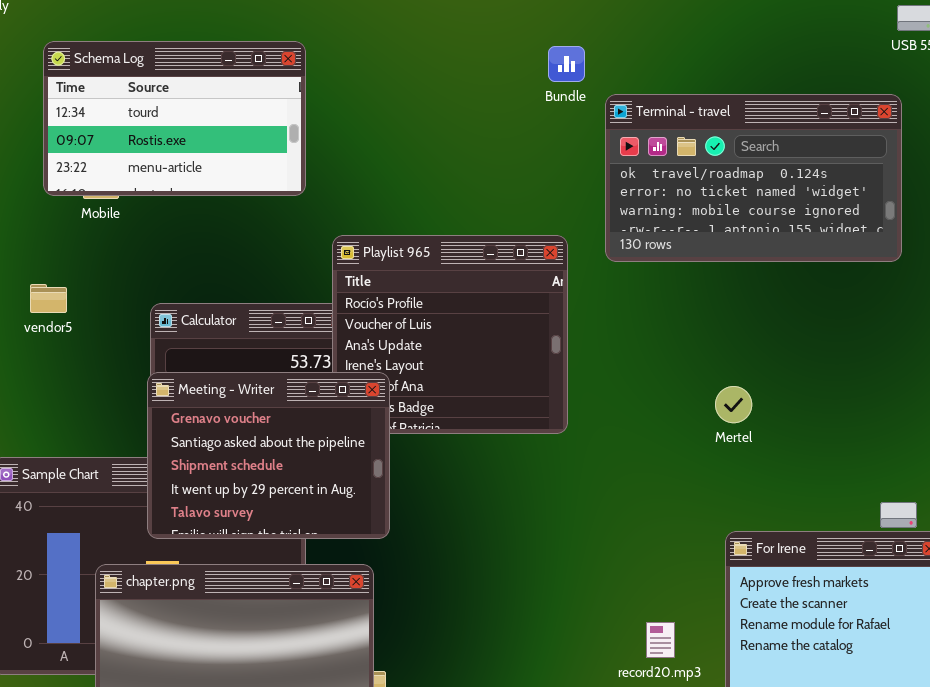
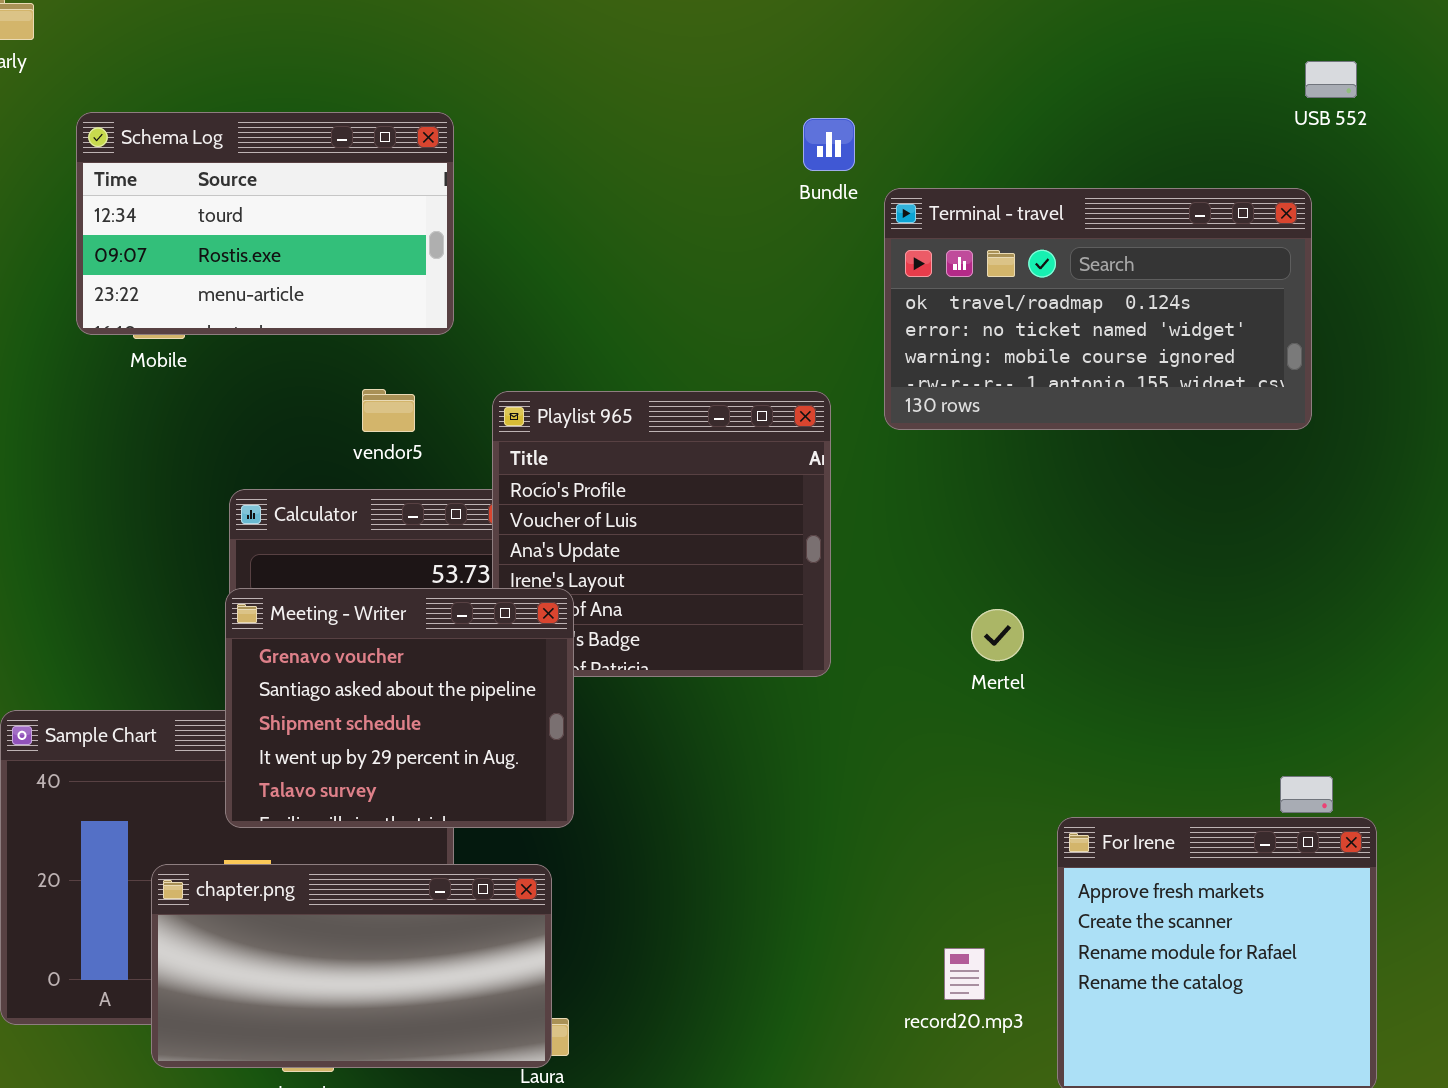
vendor5: [30,284,67,313] -> [362,389,415,432], moved
Mertel: [715,386,752,423] -> [971,609,1024,661], moved

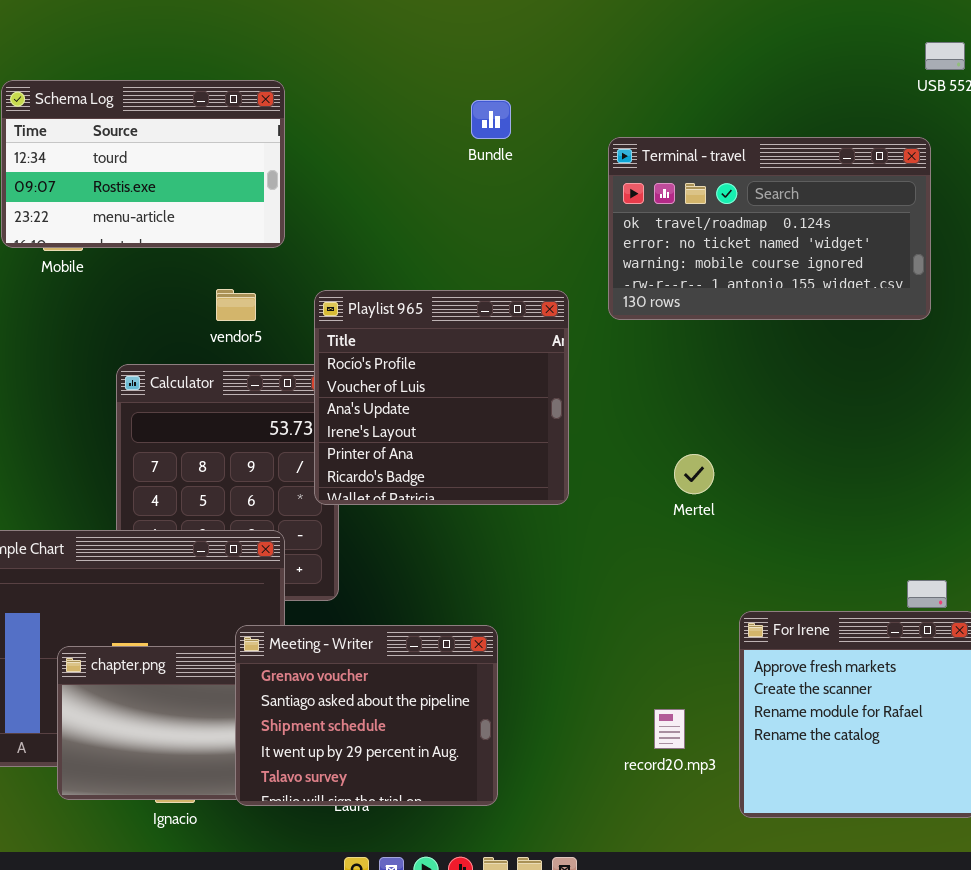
Bundle: [803,118,855,171] -> [471,100,511,139], moved
Meeting - Writer: [225,588,574,828] -> [235,625,498,806], moved

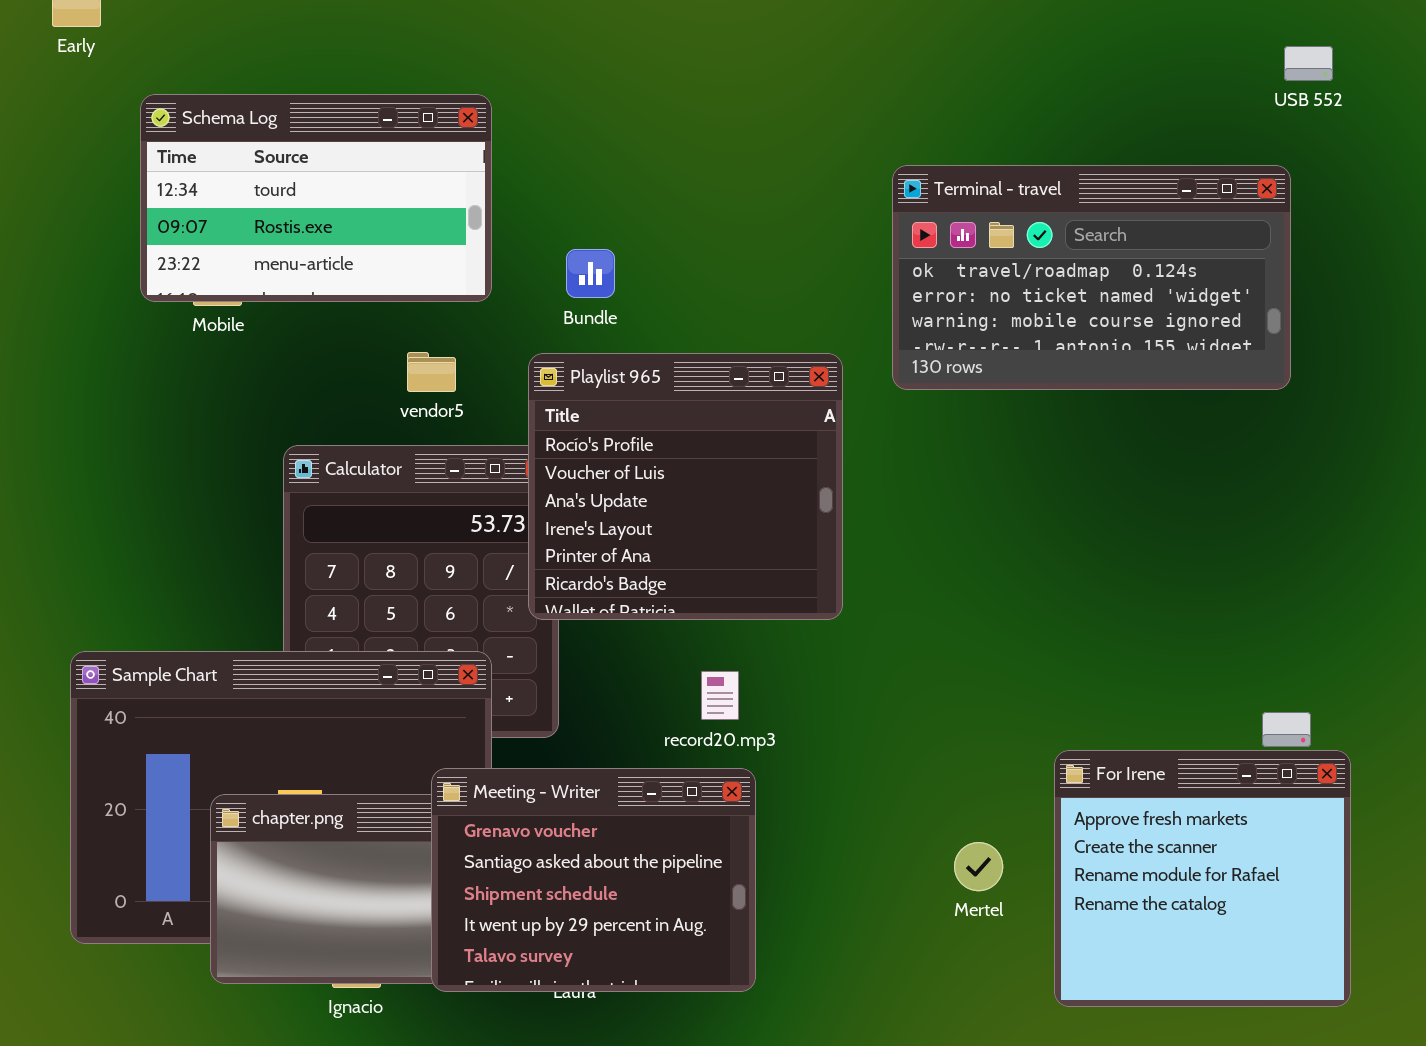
Bundle: [471,100,511,139] -> [566,249,615,298], moved
Mertel: [674,454,714,494] -> [954,842,1003,891], moved
record20.mp3: [654,709,685,749] -> [701,671,739,720], moved

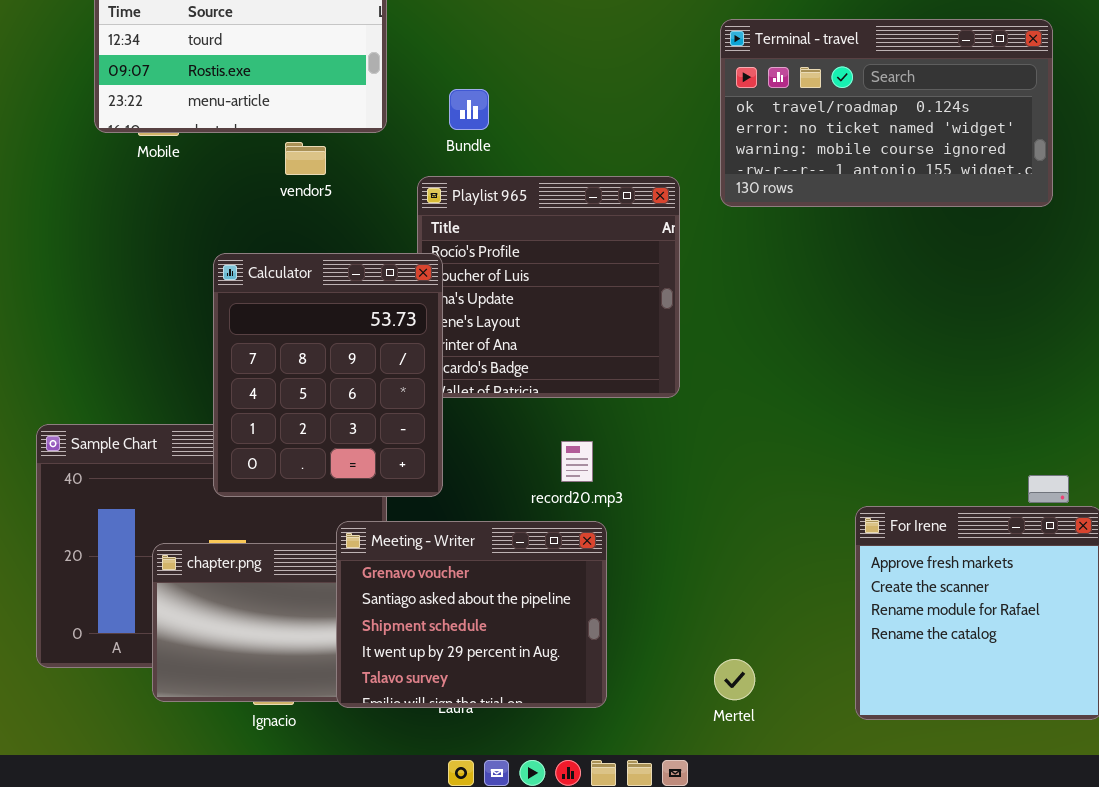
vendor5: [407,352,456,392] -> [285,142,326,175], moved
Calculator: [283,445,559,738] -> [213,253,443,497], raised
Mertel: [954,842,1003,891] -> [714,659,755,700], moved

